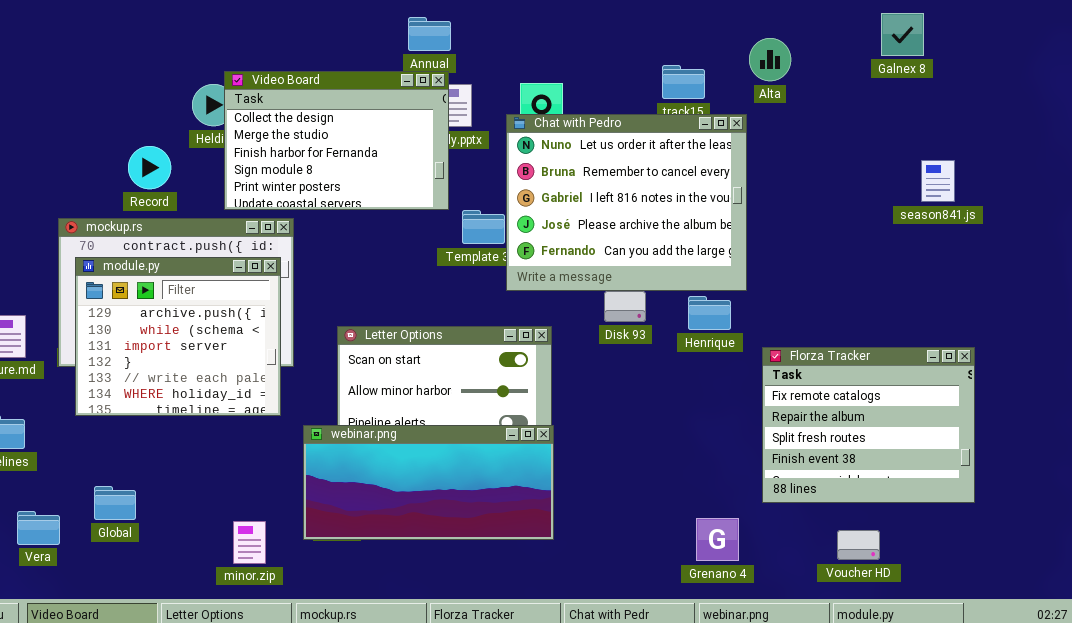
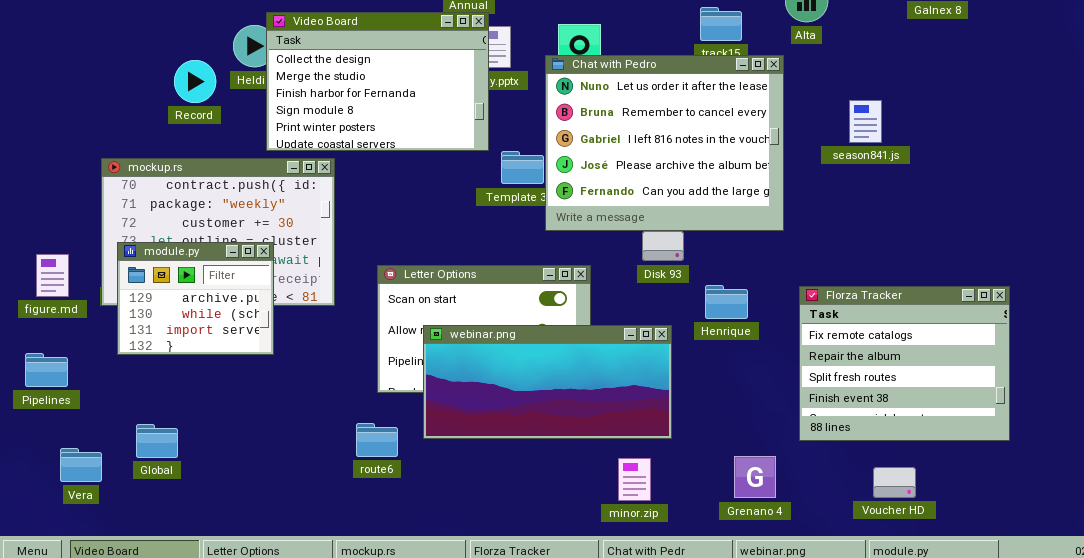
Record: [128,146,171,189] -> [174,60,216,103], moved
season841.js: [921,160,955,202] -> [849,100,882,143], moved
module.py: [75,257,281,416] -> [117,242,274,355], resized
Henrique: [688,296,731,330] -> [705,285,748,319], moved
webinar.png: [303,425,554,540] -> [423,325,672,439], moved
minor.zip: [233,521,266,564] -> [618,458,651,501], moved

